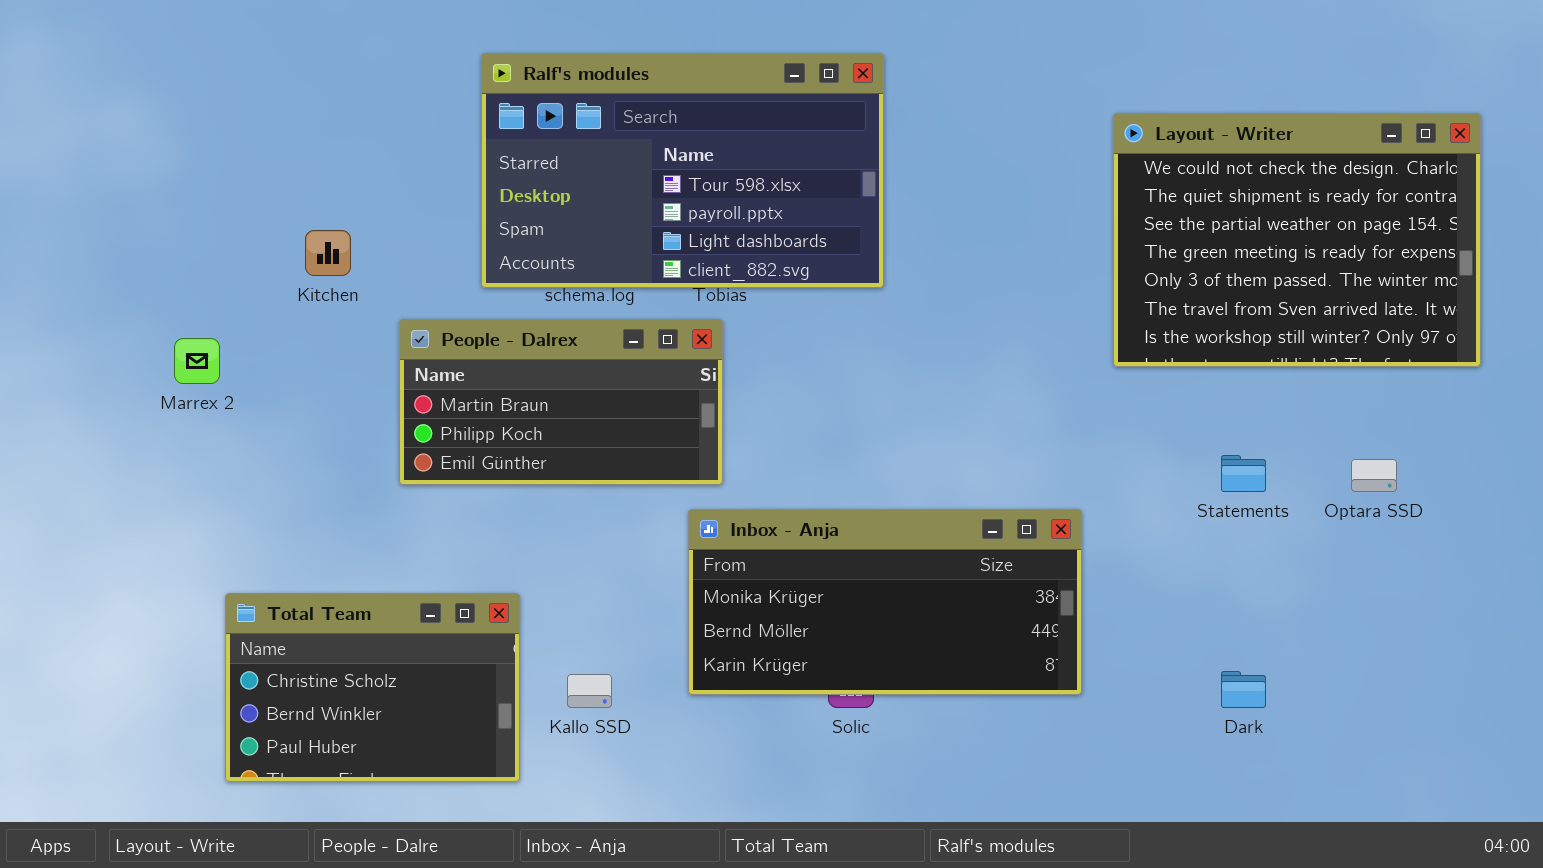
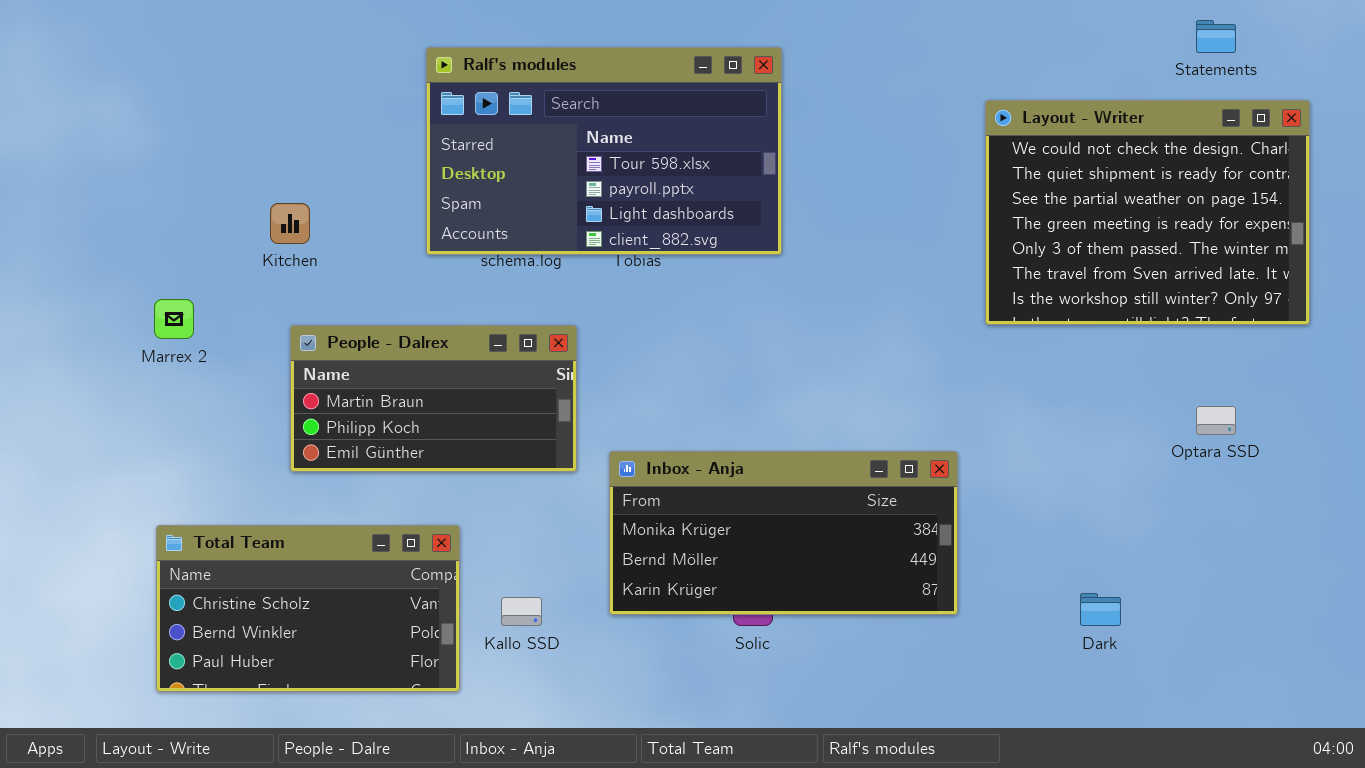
People - Dalrex: [399,319,723,485] -> [290,325,577,472], moved
Statements: [1221,455,1266,492] -> [1196,20,1236,53], moved
Total Team: [225,593,520,782] -> [156,525,460,692], resized

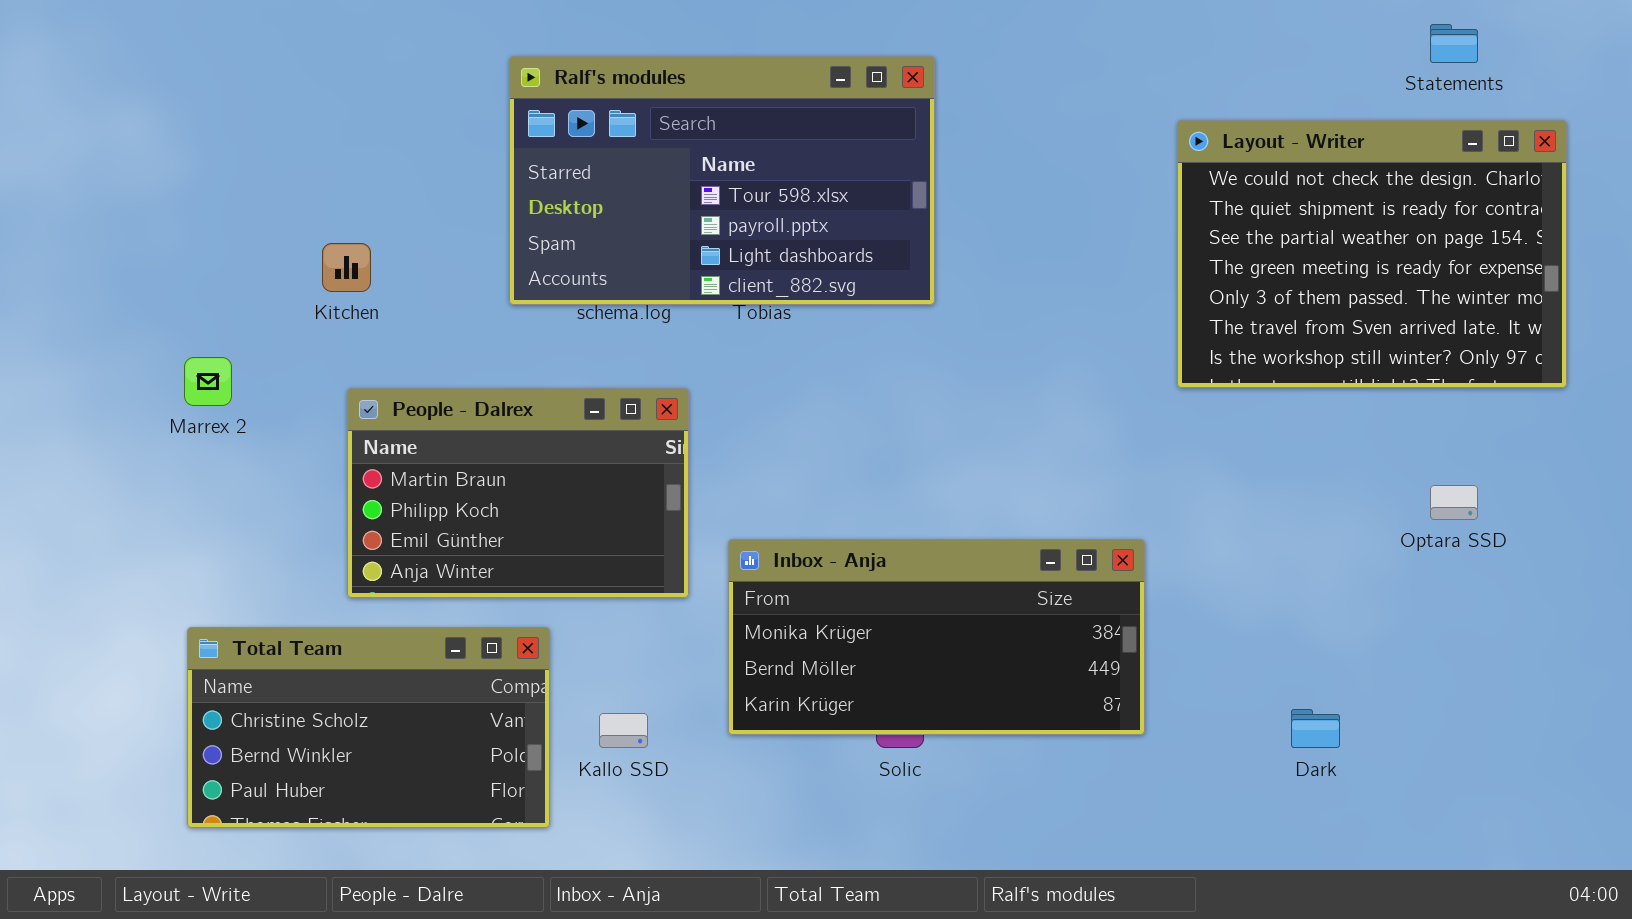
People - Dalrex: [290,325,577,472] -> [347,388,689,598], resized

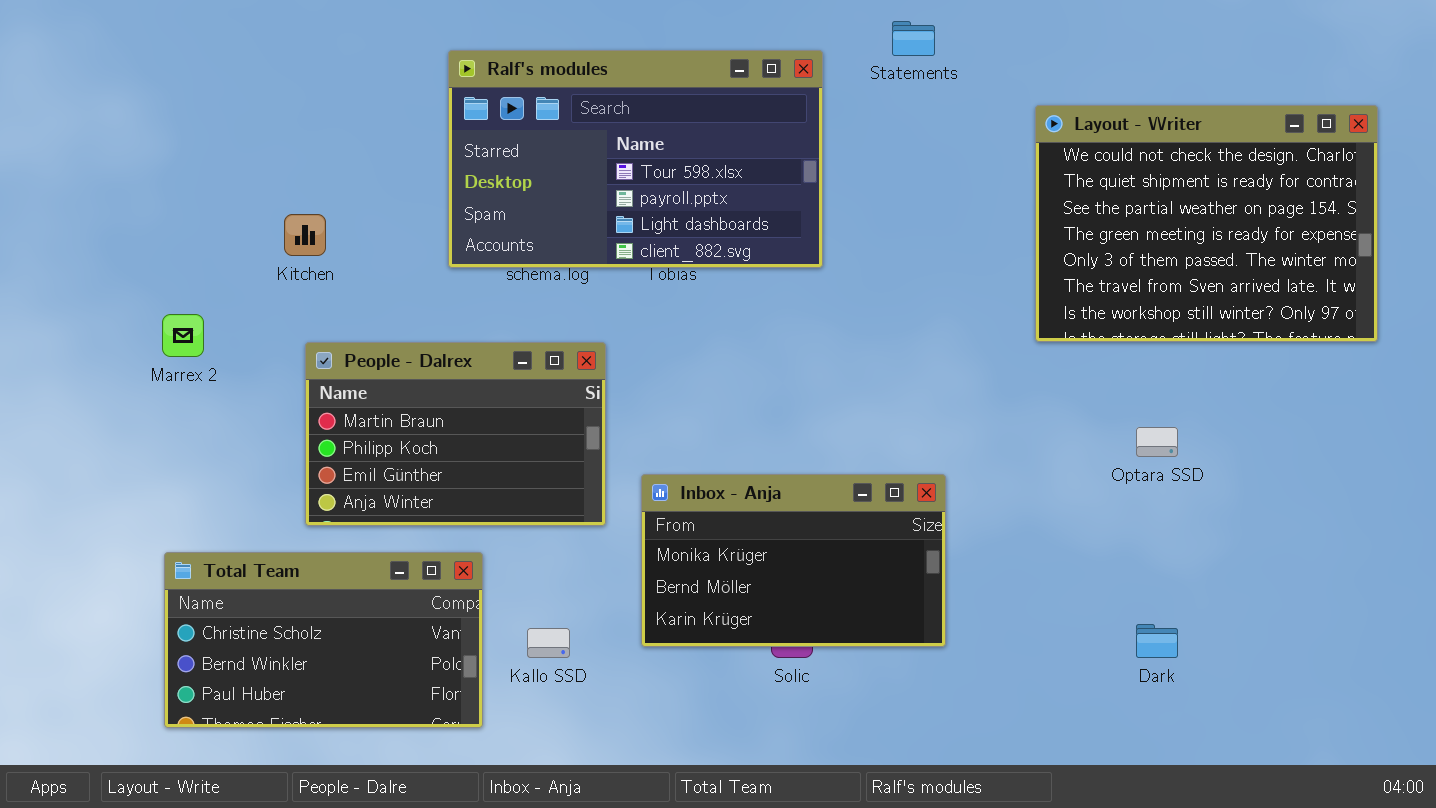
Statements: [1430,24,1478,63] -> [892,21,935,56], moved
Optara SSD: [1430,485,1478,520] -> [1136,427,1178,457], moved
Inbox - Anja: [728,539,1145,735] -> [641,474,946,647], resized

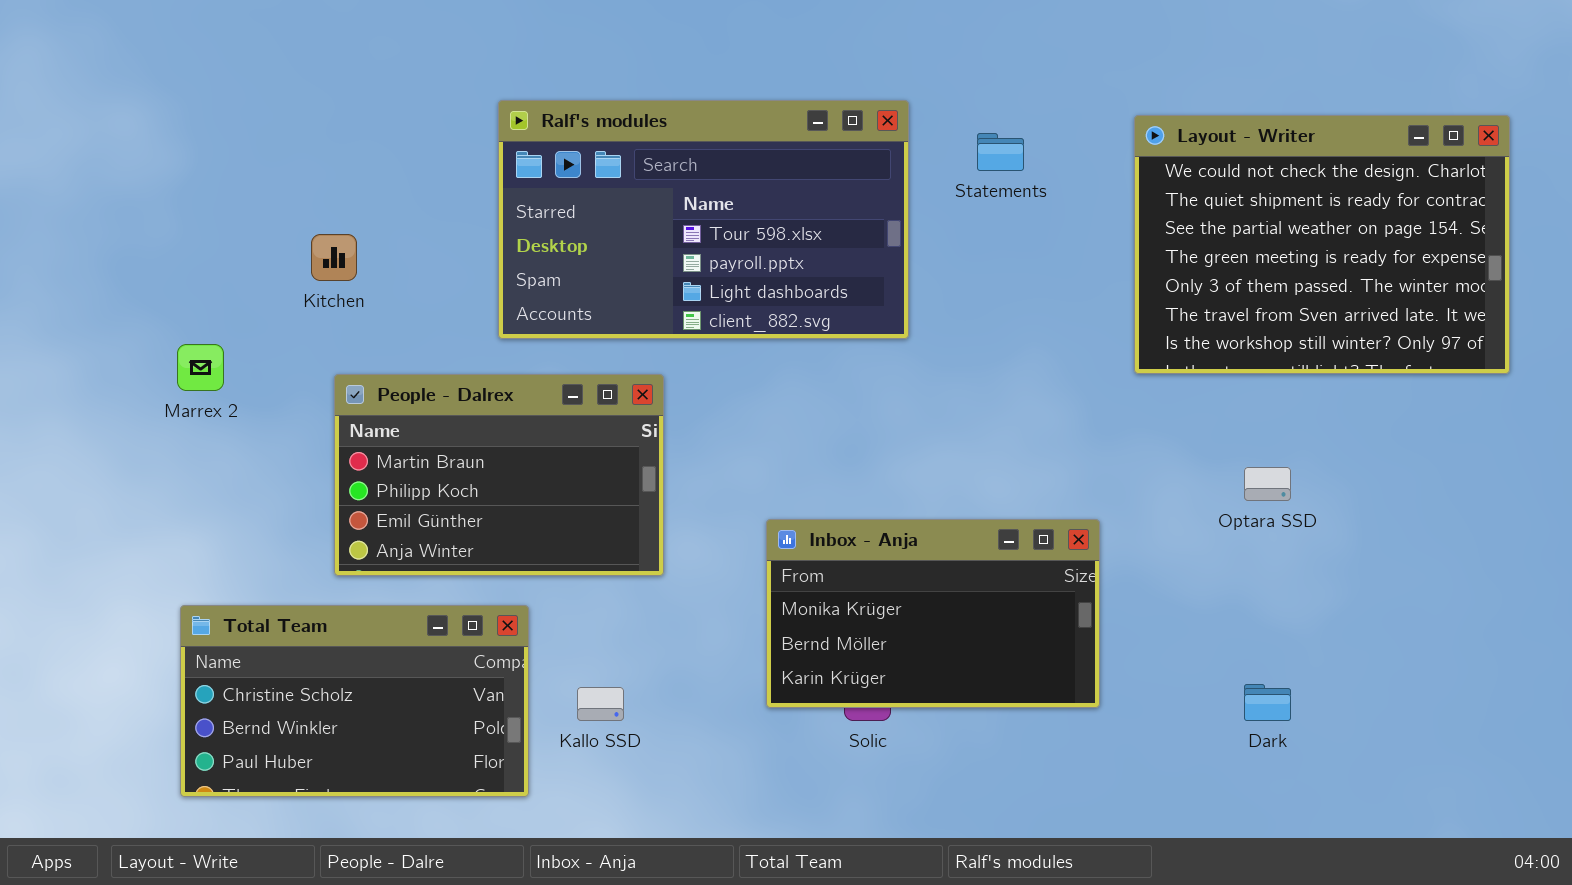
Statements: [892,21,935,56] -> [977,133,1024,171], moved
Ralf's modules: [448,50,823,268] -> [498,100,909,339], moved
Inbox - Anja: [641,474,946,647] -> [766,519,1100,708], moved

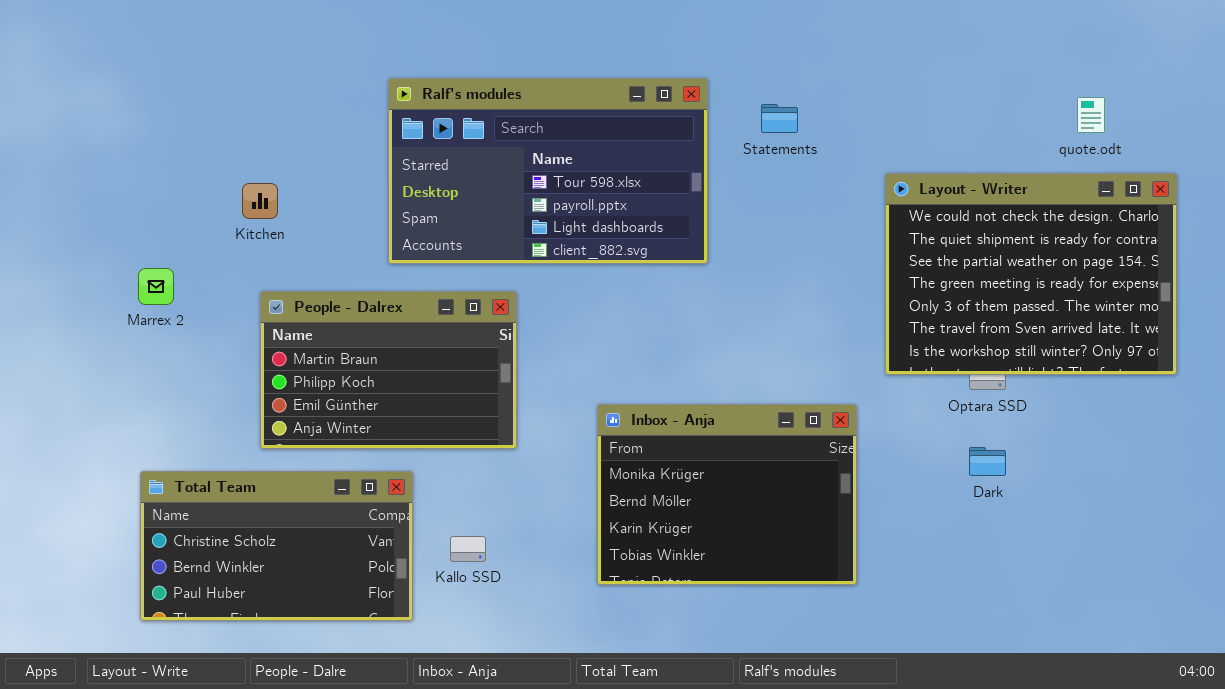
Layout - Writer: [1134,115,1510,374] -> [885,173,1177,375], moved
Inbox - Anja: [766,519,1100,708] -> [597,404,857,585], resized
Dark: [1244,684,1291,721] -> [969,447,1006,476], moved

